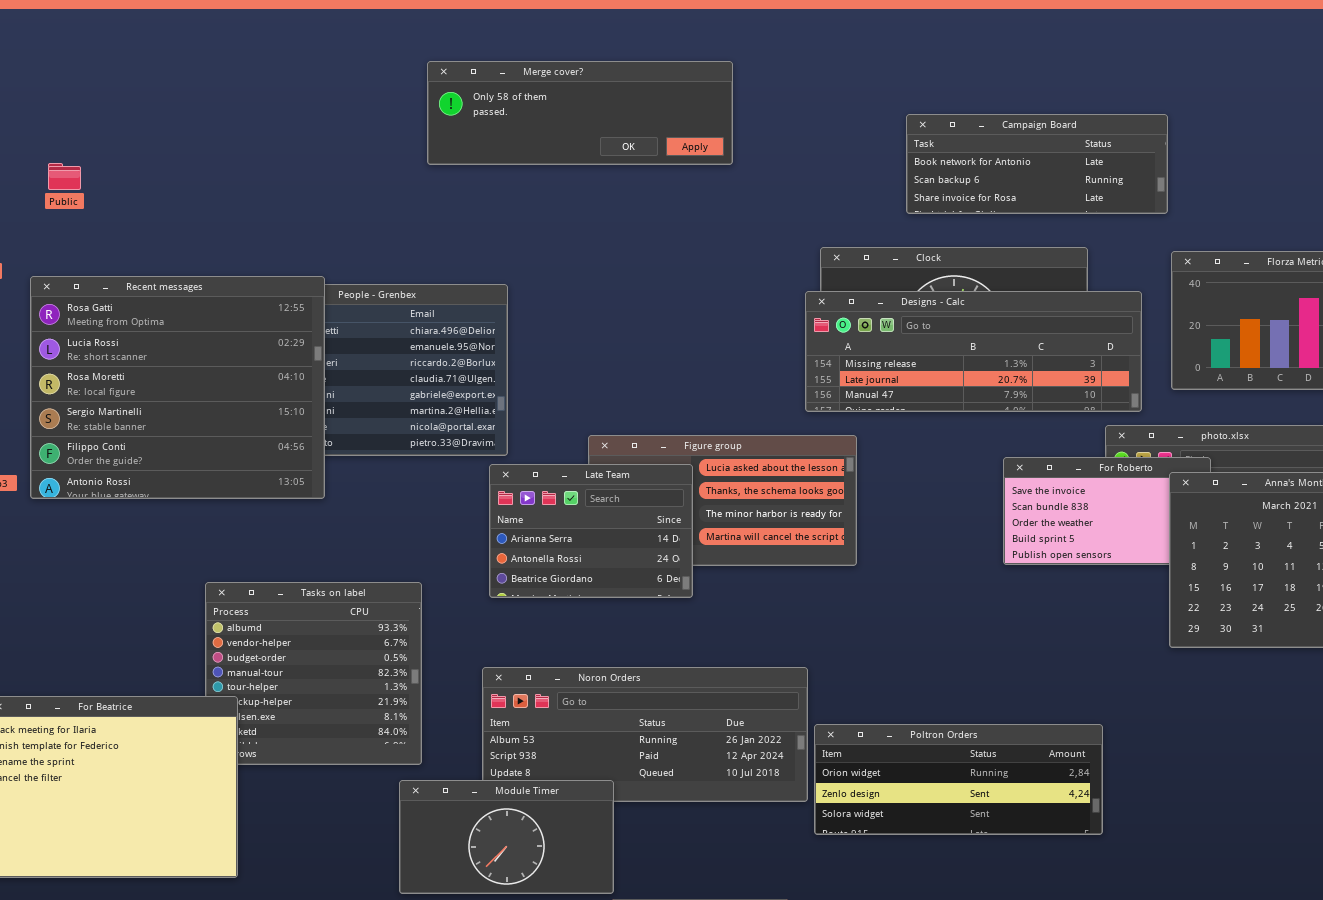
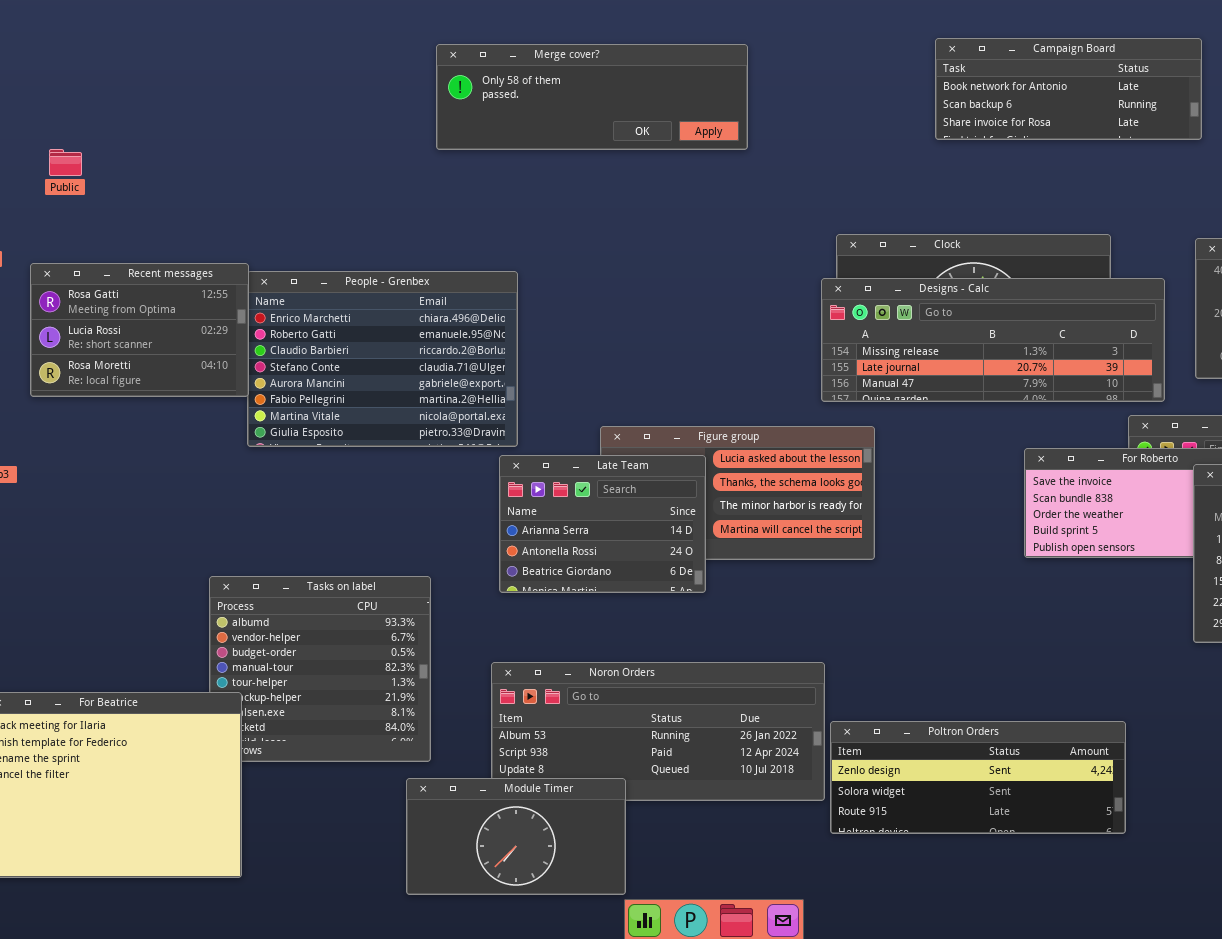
Campaign Board: [906,114,1168,214] -> [935,38,1202,140], moved
Recent messages: [30,276,325,499] -> [30,263,249,397], resized
Poltron Orders: [814,724,1103,835] -> [830,721,1126,834], scrolled down 1 row

